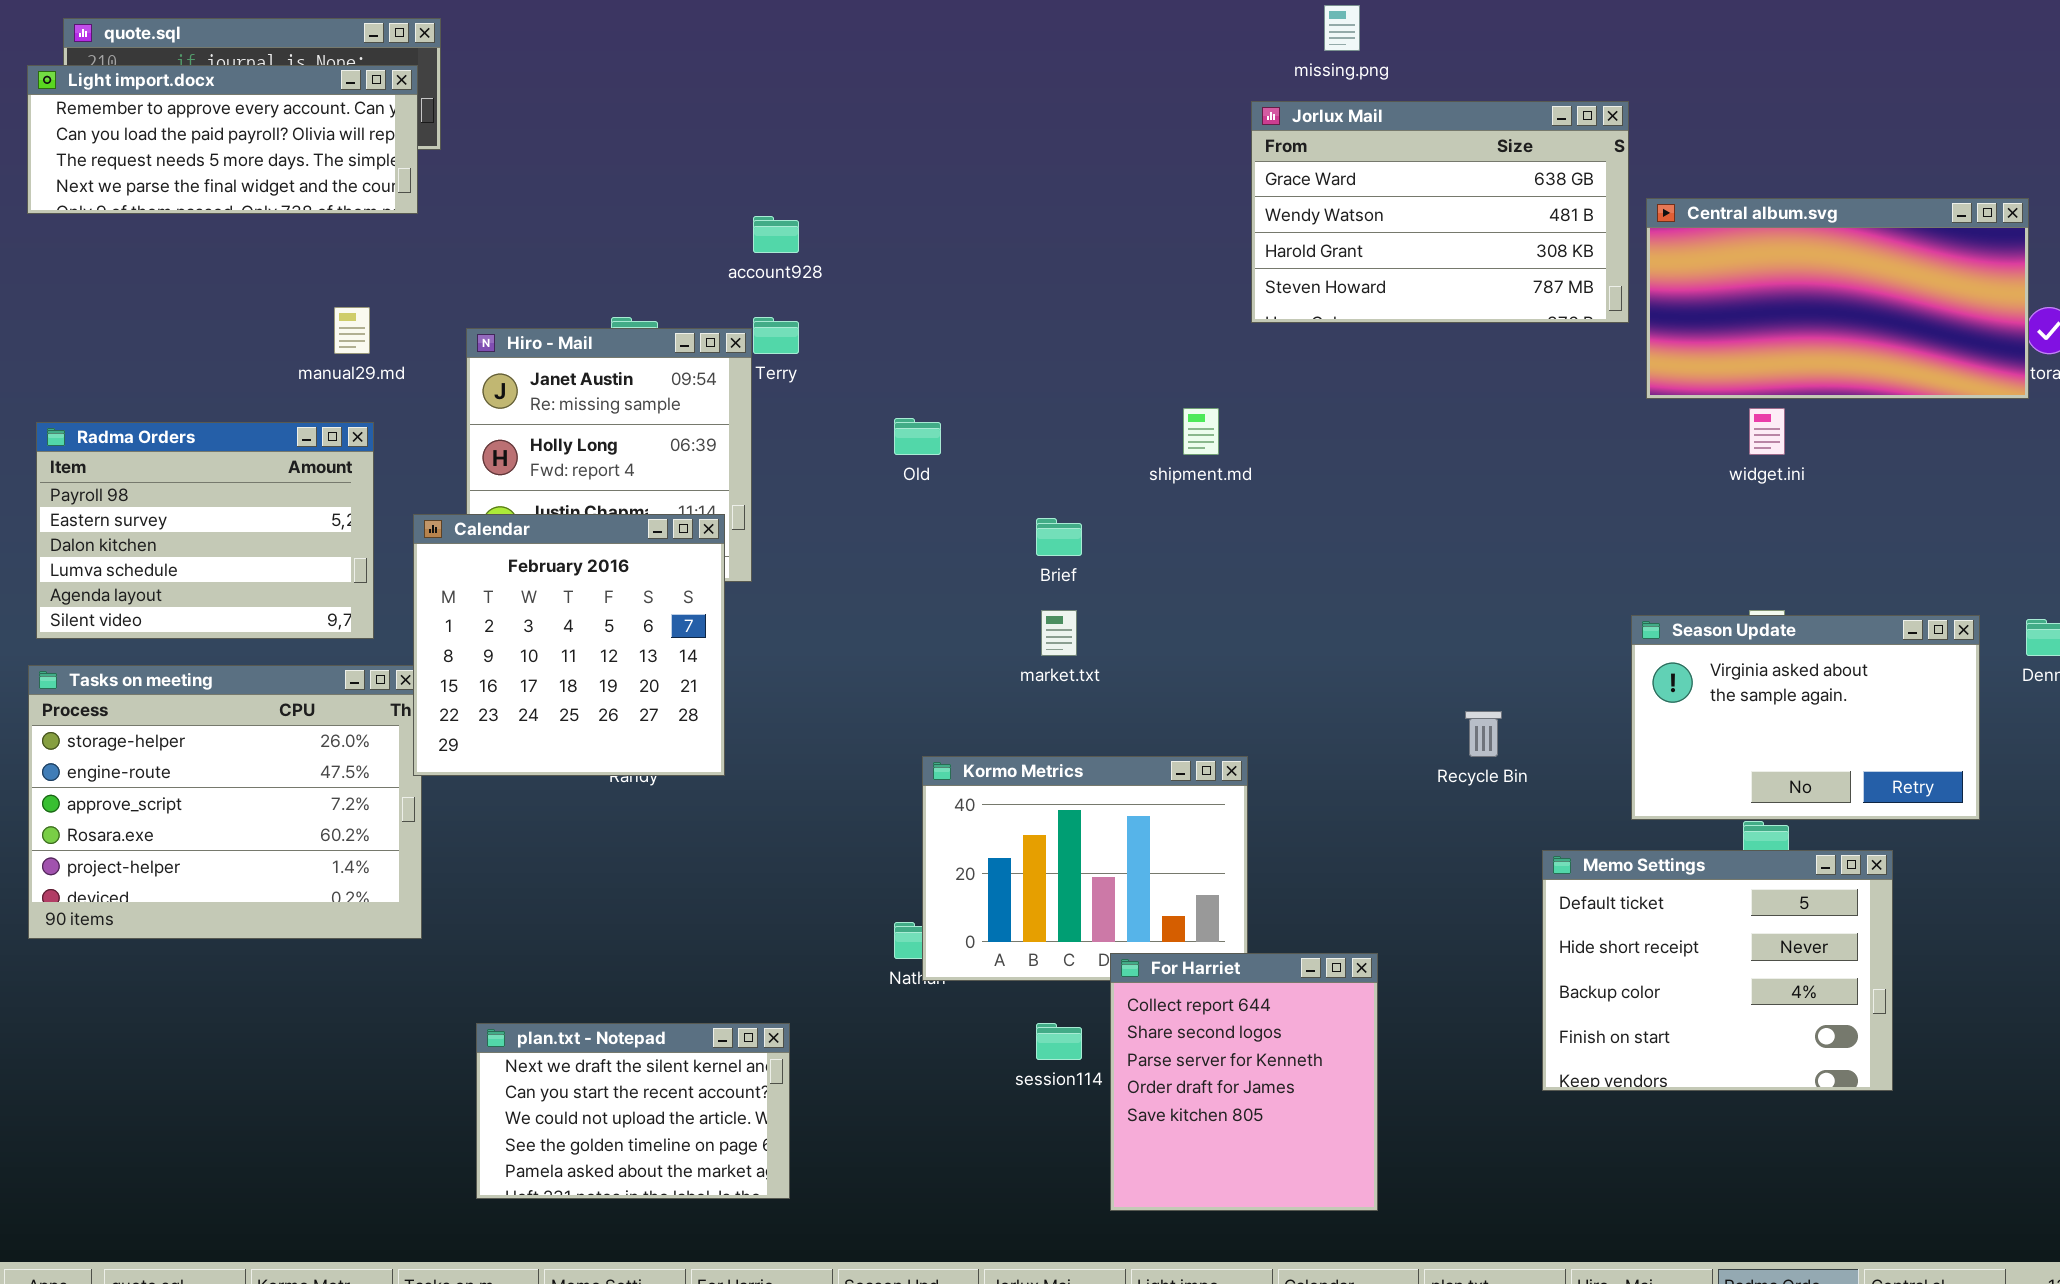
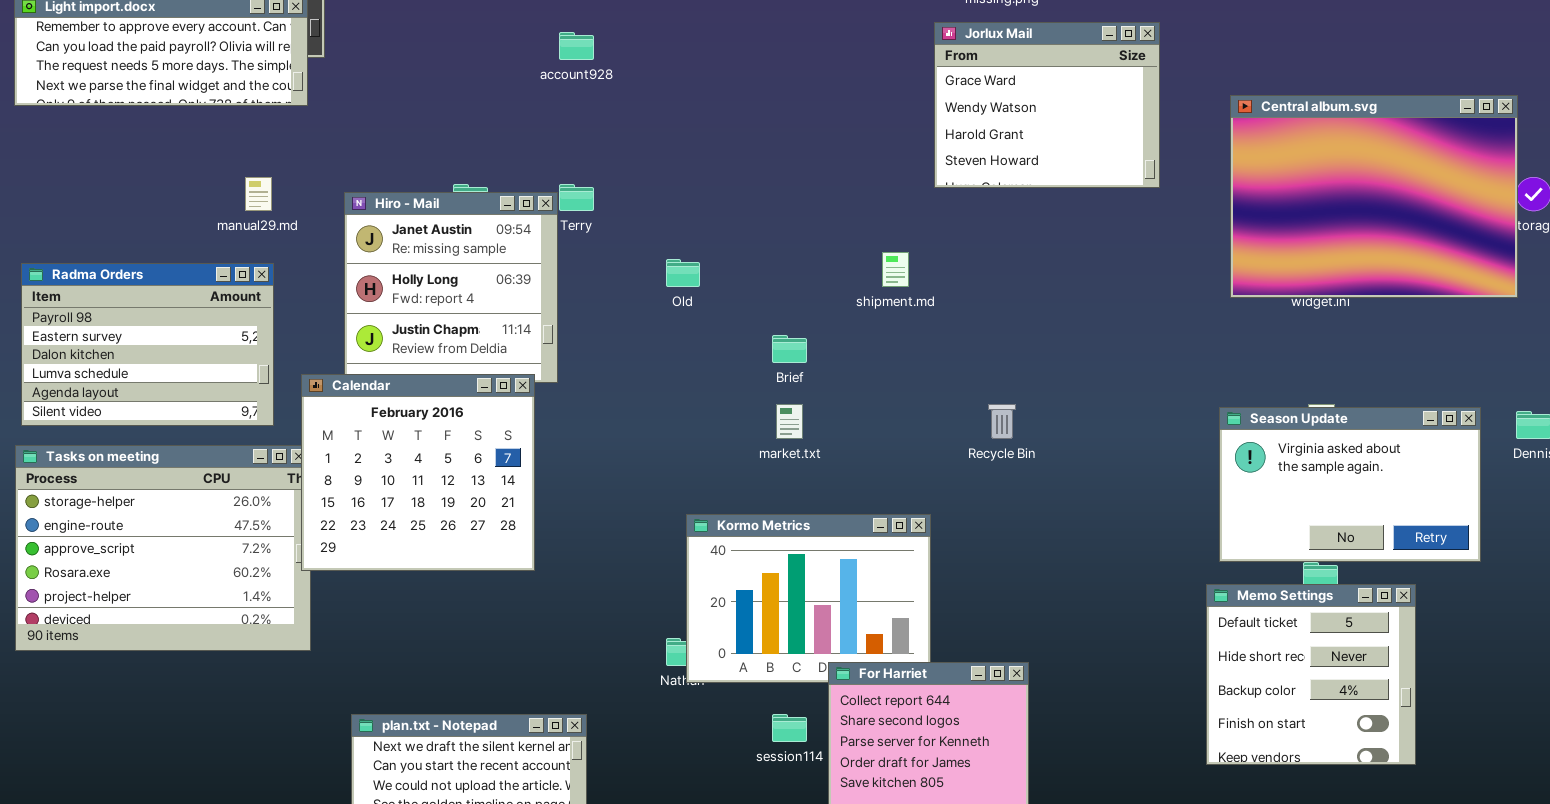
Jorlux Mail: [1251,101,1629,323] -> [934,22,1160,188], resized
Central album.svg: [1646,198,2029,399] -> [1230,95,1518,298], resized
account928: [753,216,799,253] -> [559,32,594,60], moved
Calendar: [413,514,725,776] -> [301,374,535,571], moved
Recycle Bin: [1465,711,1502,757] -> [988,404,1016,439], moved
Memo Settings: [1542,850,1893,1091] -> [1206,584,1416,765], resized

